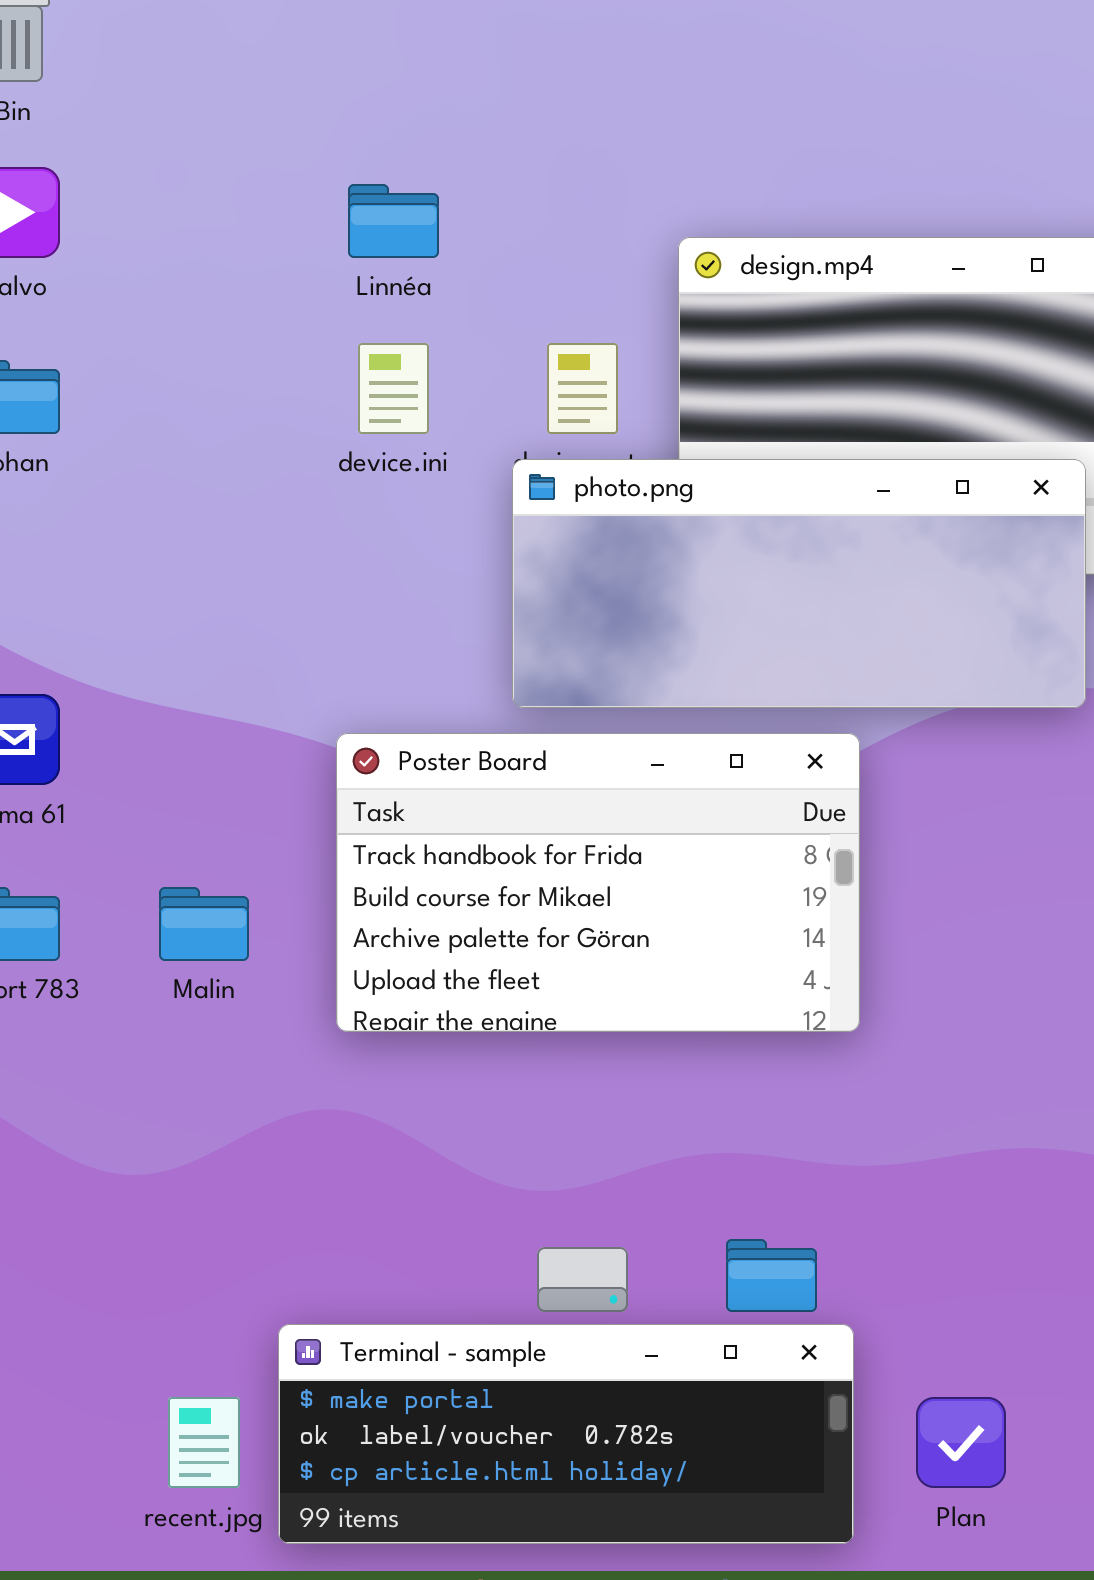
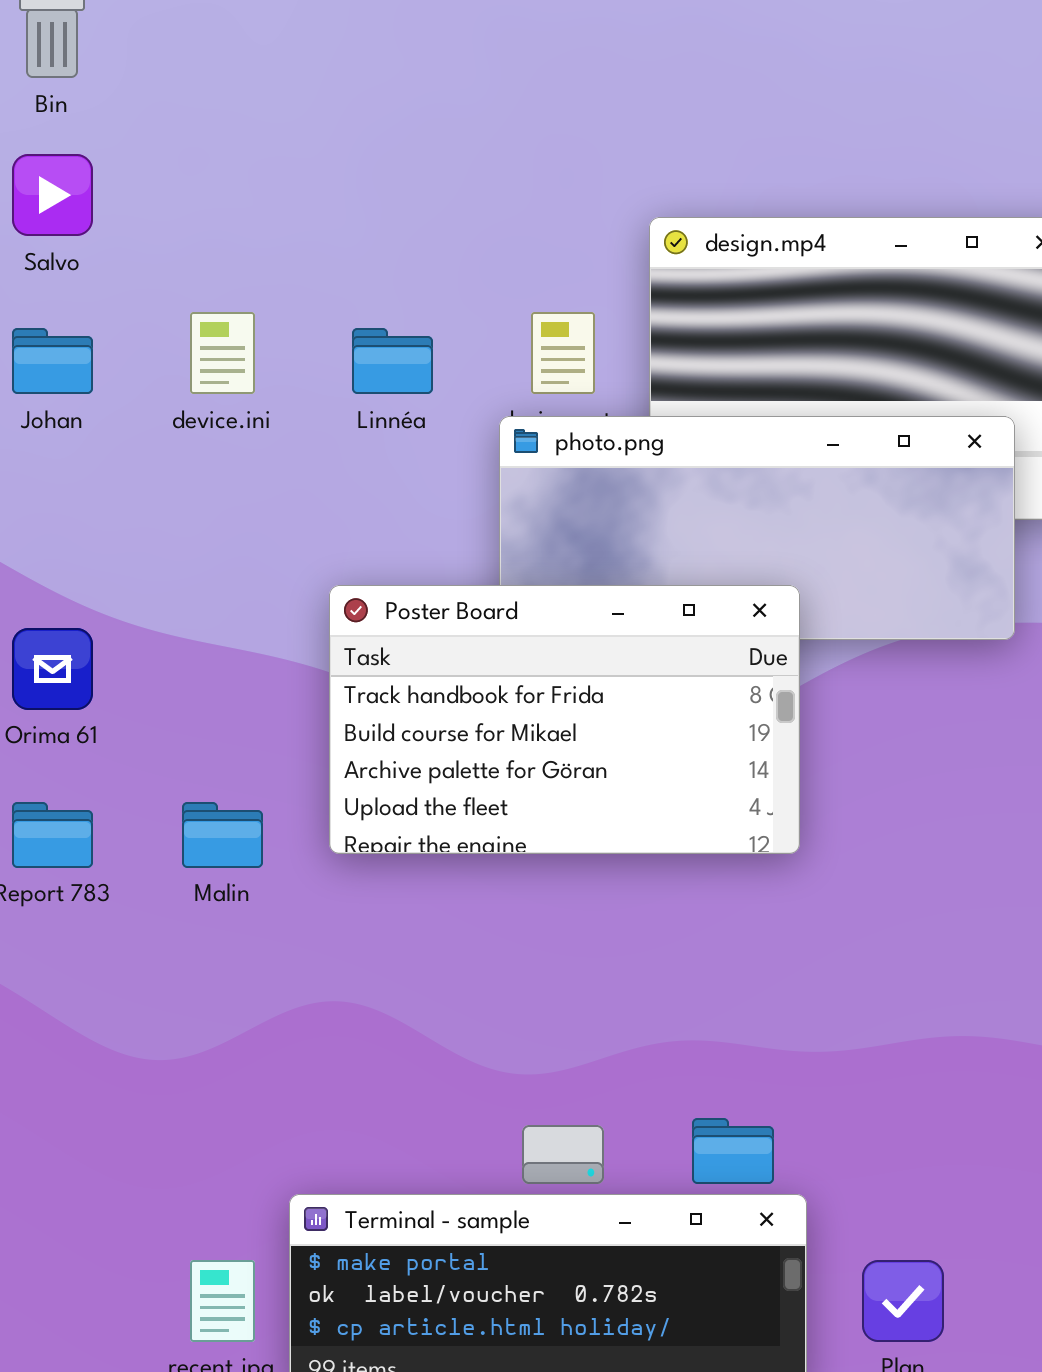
Linnéa: [348,184,439,258] -> [352,328,433,394], moved
device.ini: [358,343,429,434] -> [190,312,255,394], moved
Poster Board: [336,733,860,1032] -> [329,585,800,854], moved

